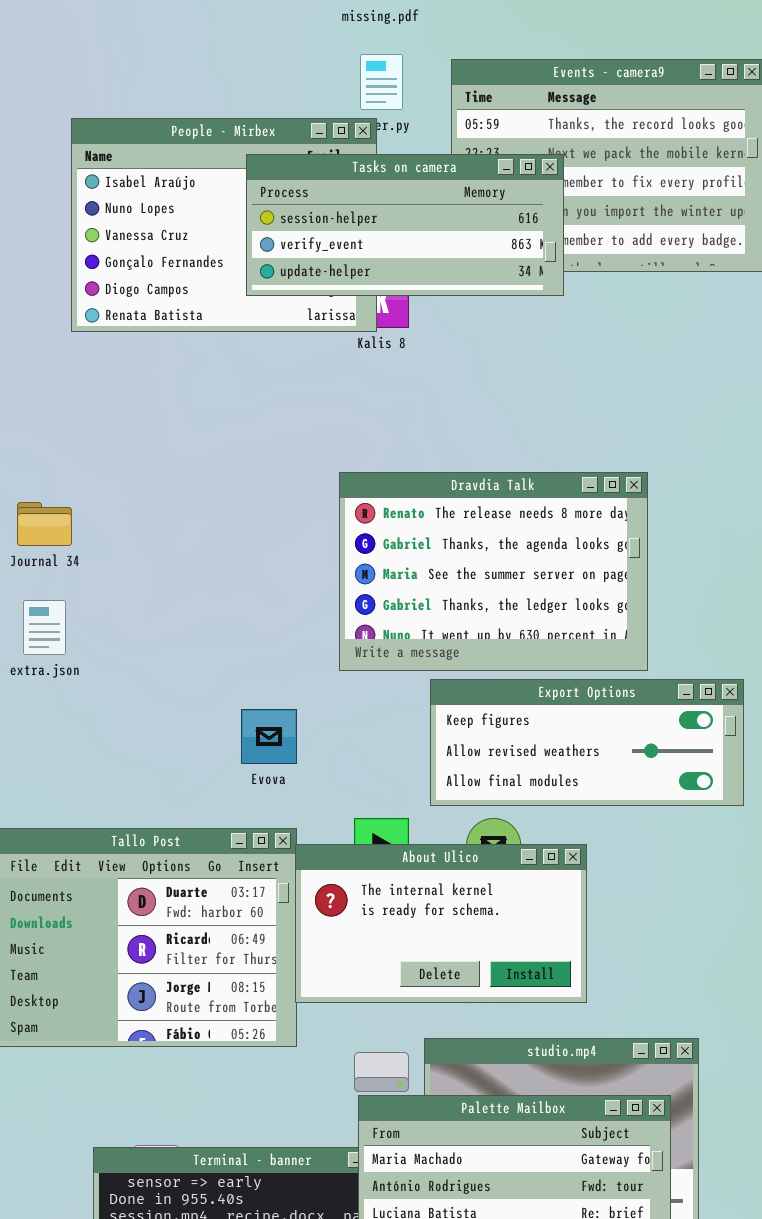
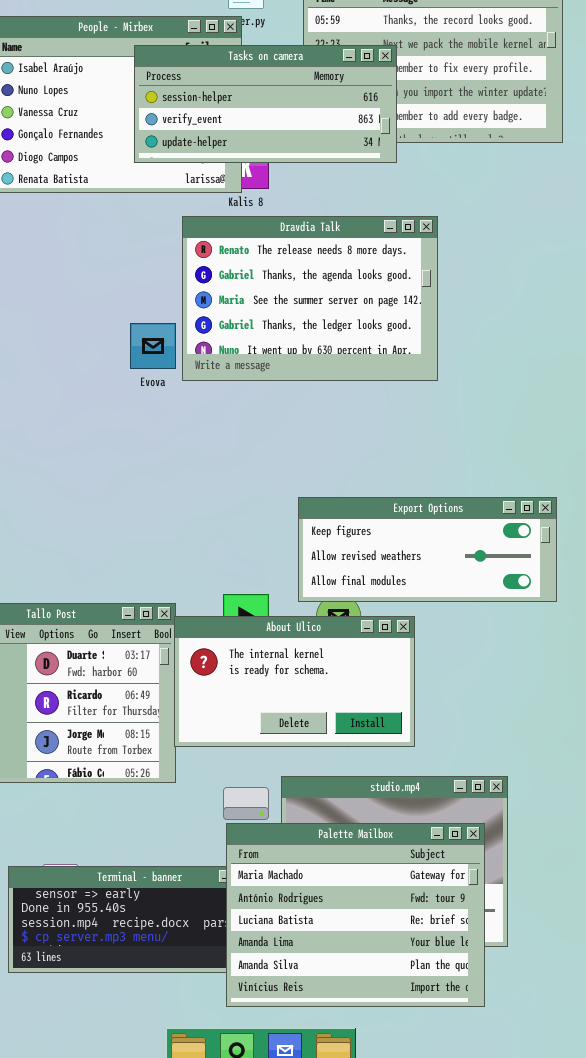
Dravdia Talk: [339,472,648,671] -> [182,216,438,381], moved
Export Options: [430,679,744,806] -> [298,497,557,602], moved
Evova: [241,709,297,764] -> [130,323,176,369], moved

